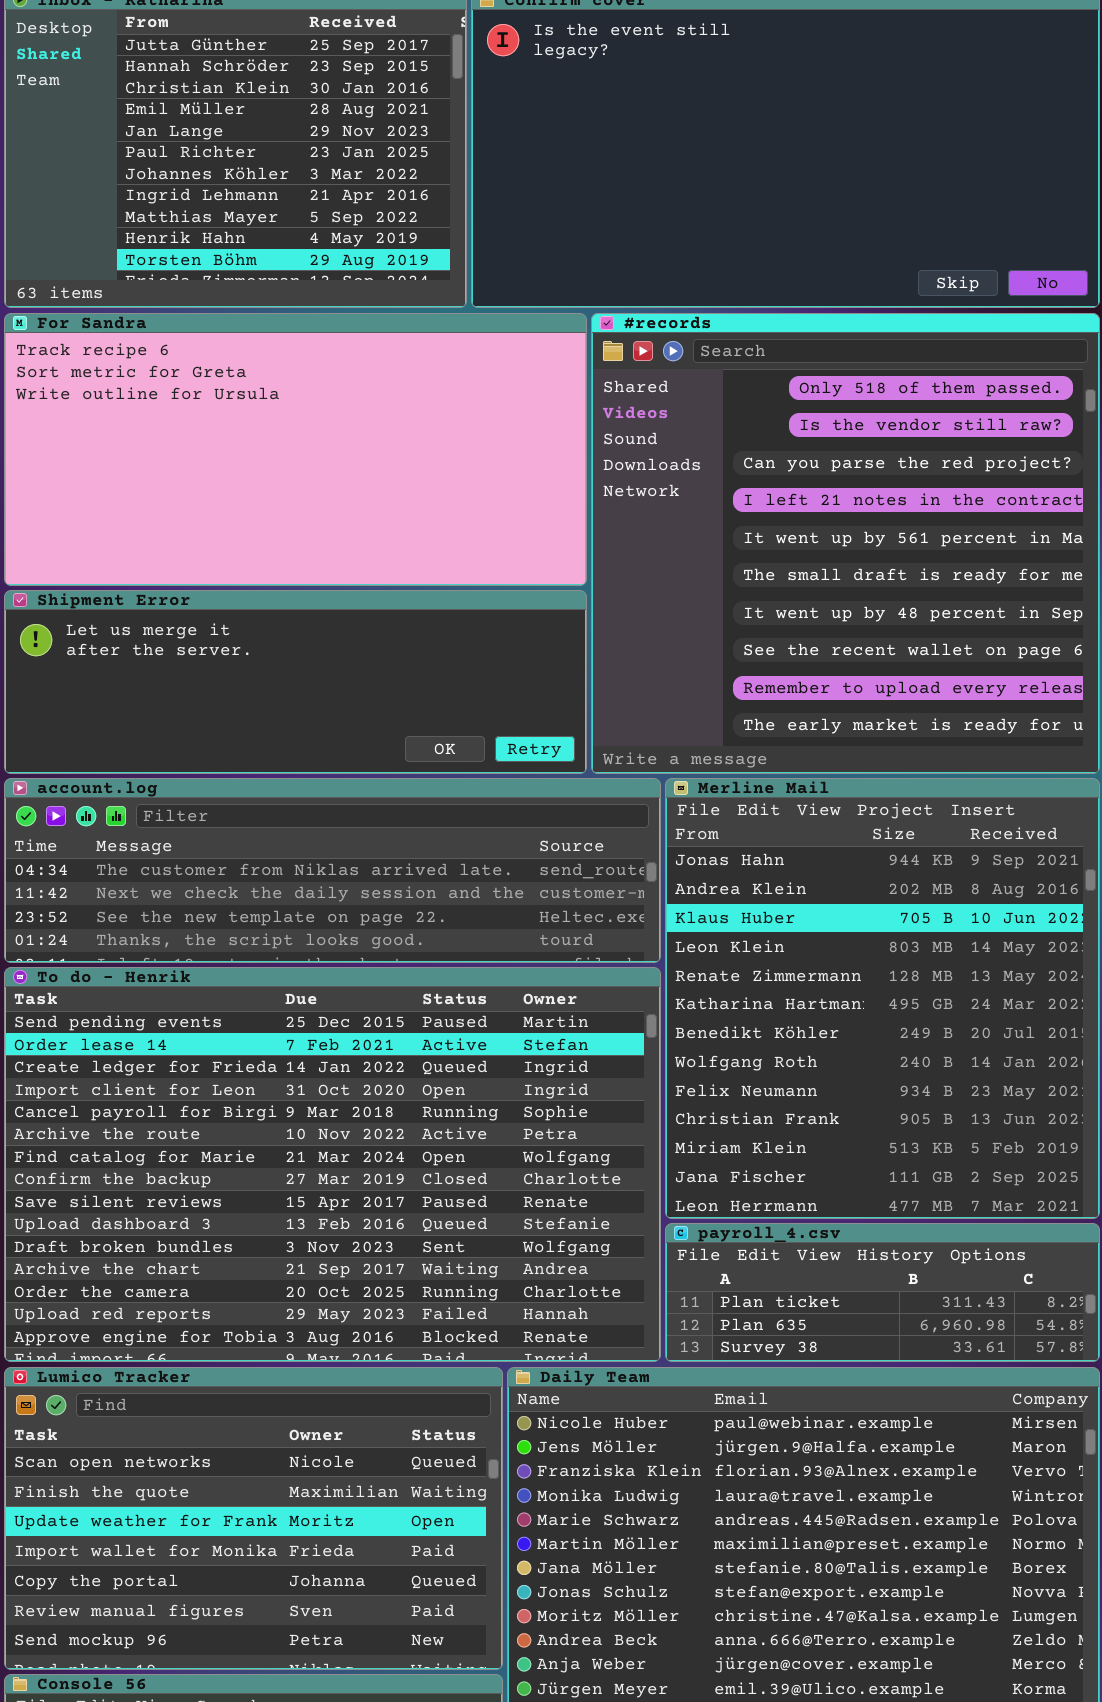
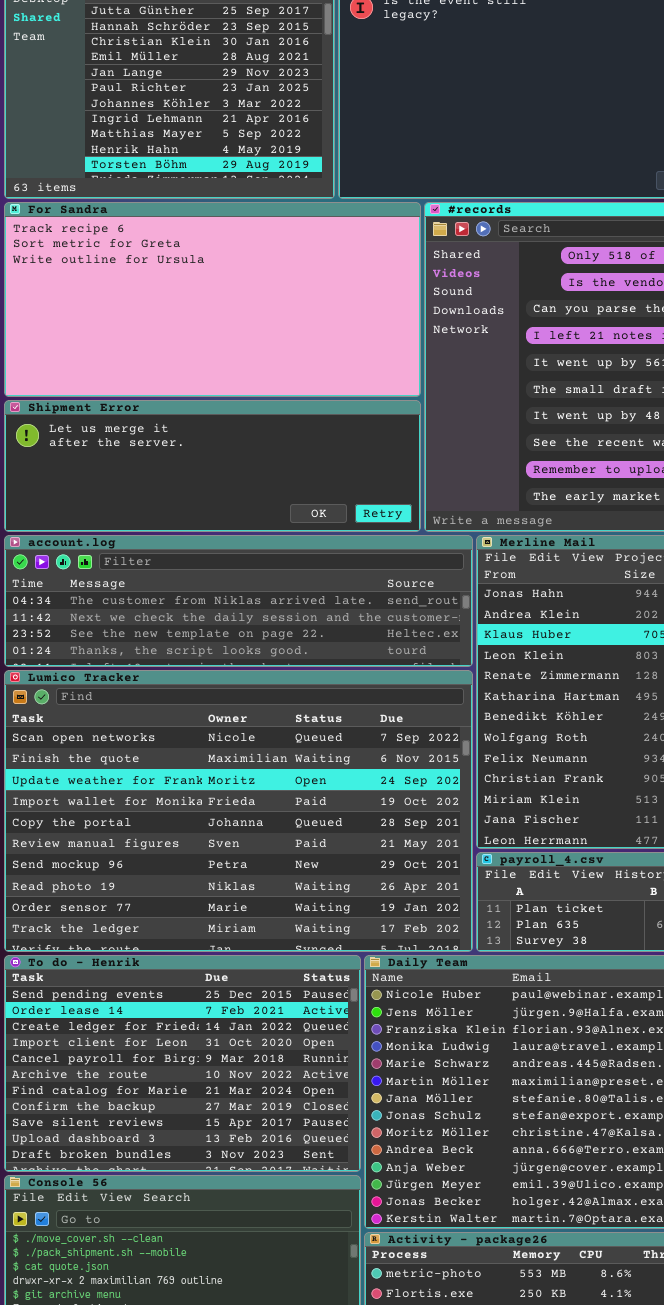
To do - Henrik: [4,967,661,1362] -> [4,955,361,1172], moved, resized
Lumico Tracker: [4,1367,503,1670] -> [4,670,473,952], moved, resized

